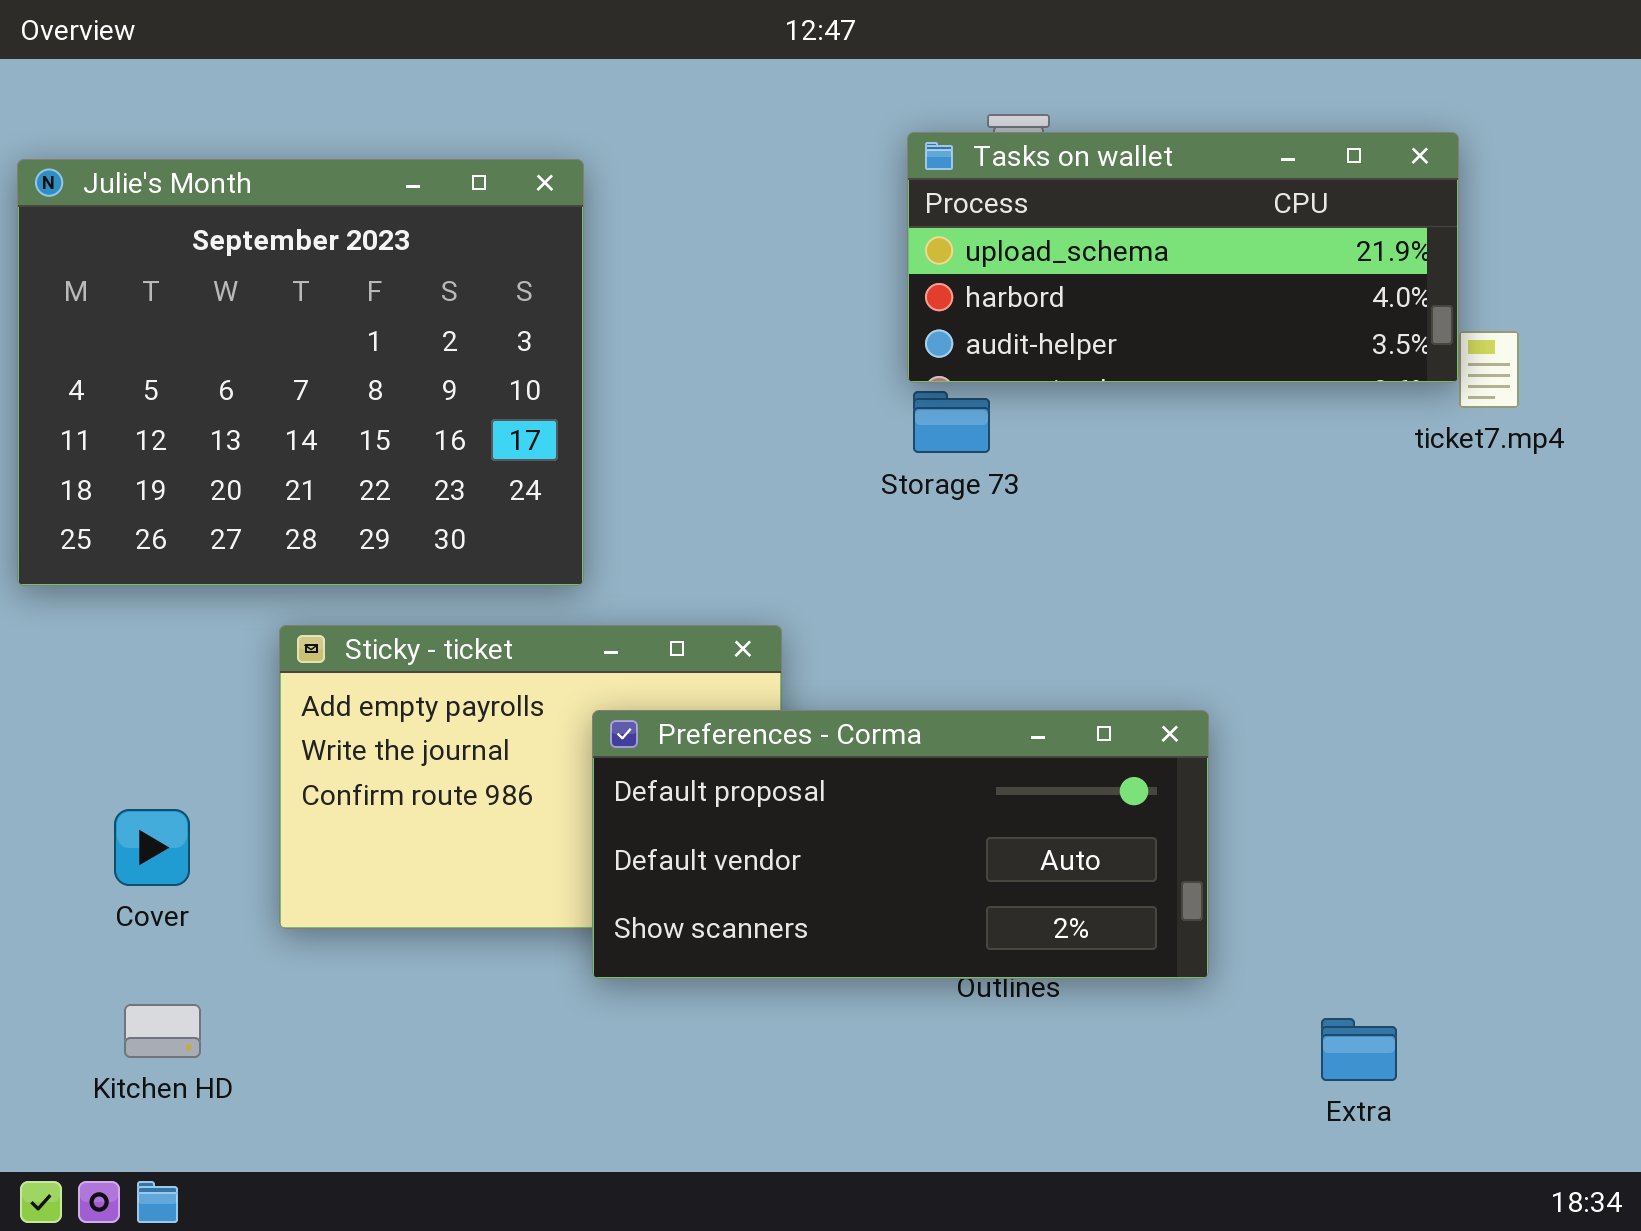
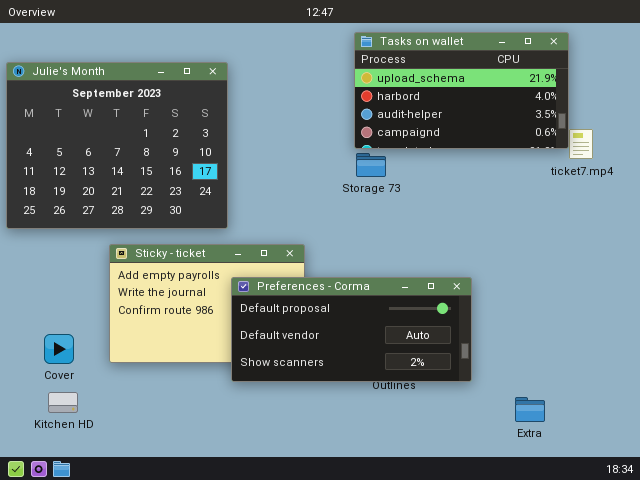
Tasks on wallet: [907,132,1459,383] -> [354,32,569,149], resized
Cover: [114,809,190,886] -> [44,334,74,364], moved

